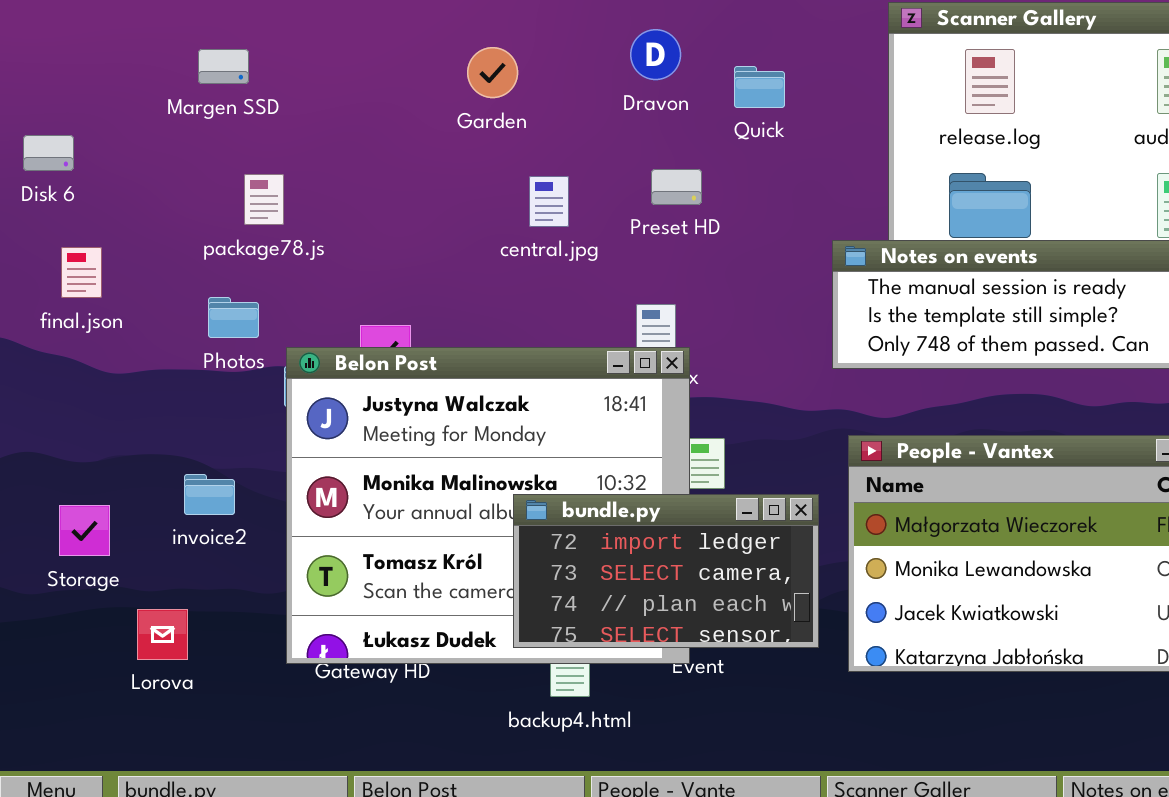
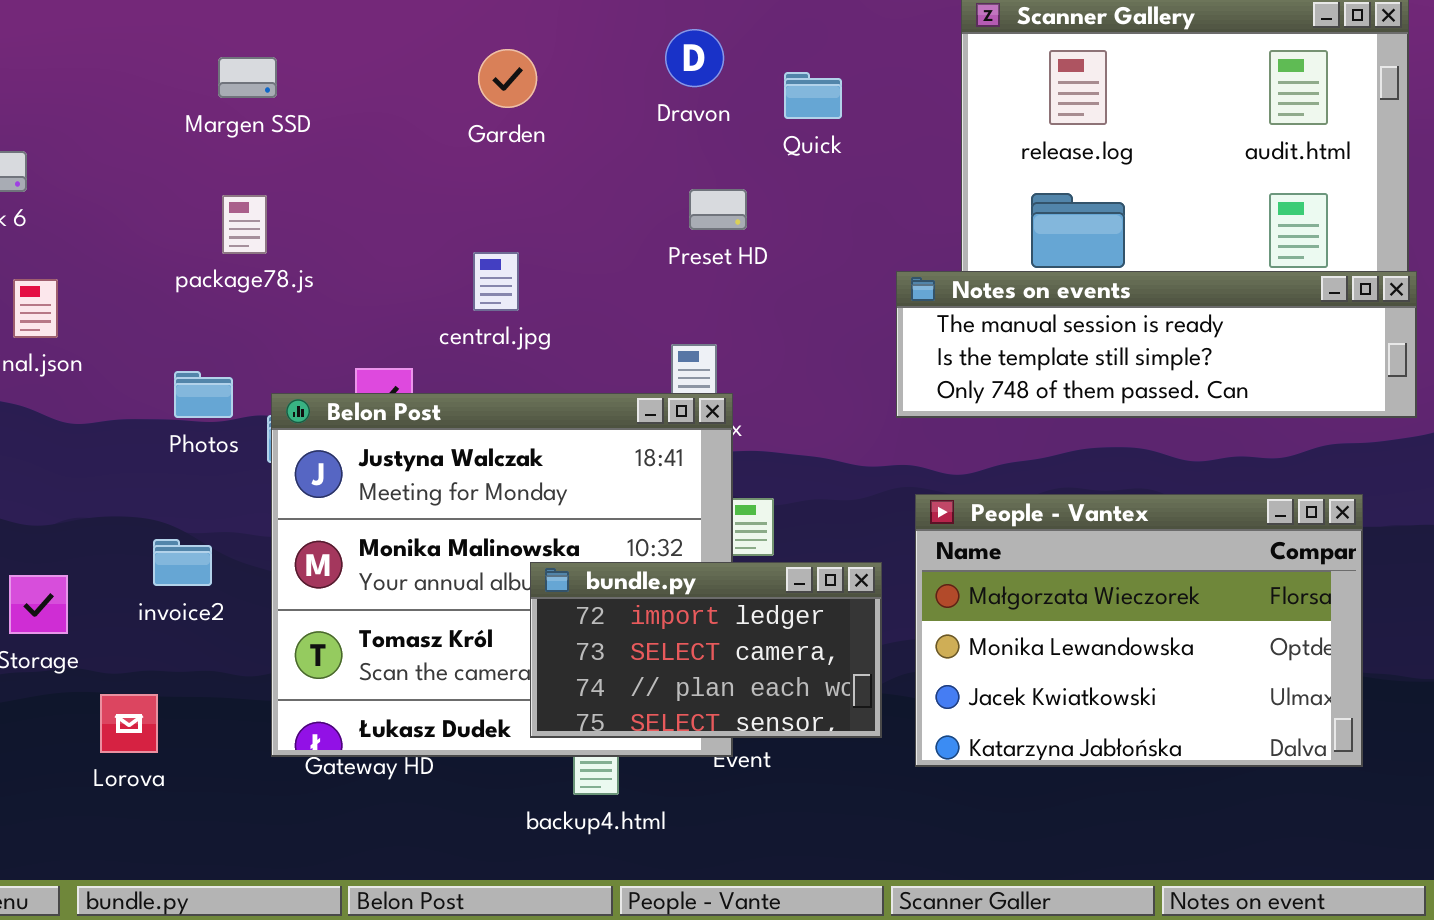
Margen SSD: [198,49,249,84] -> [218,57,277,98], moved
central.jpg: [529,176,569,227] -> [473,252,519,311], moved
Photos: [208,297,259,338] -> [174,371,233,418], moved

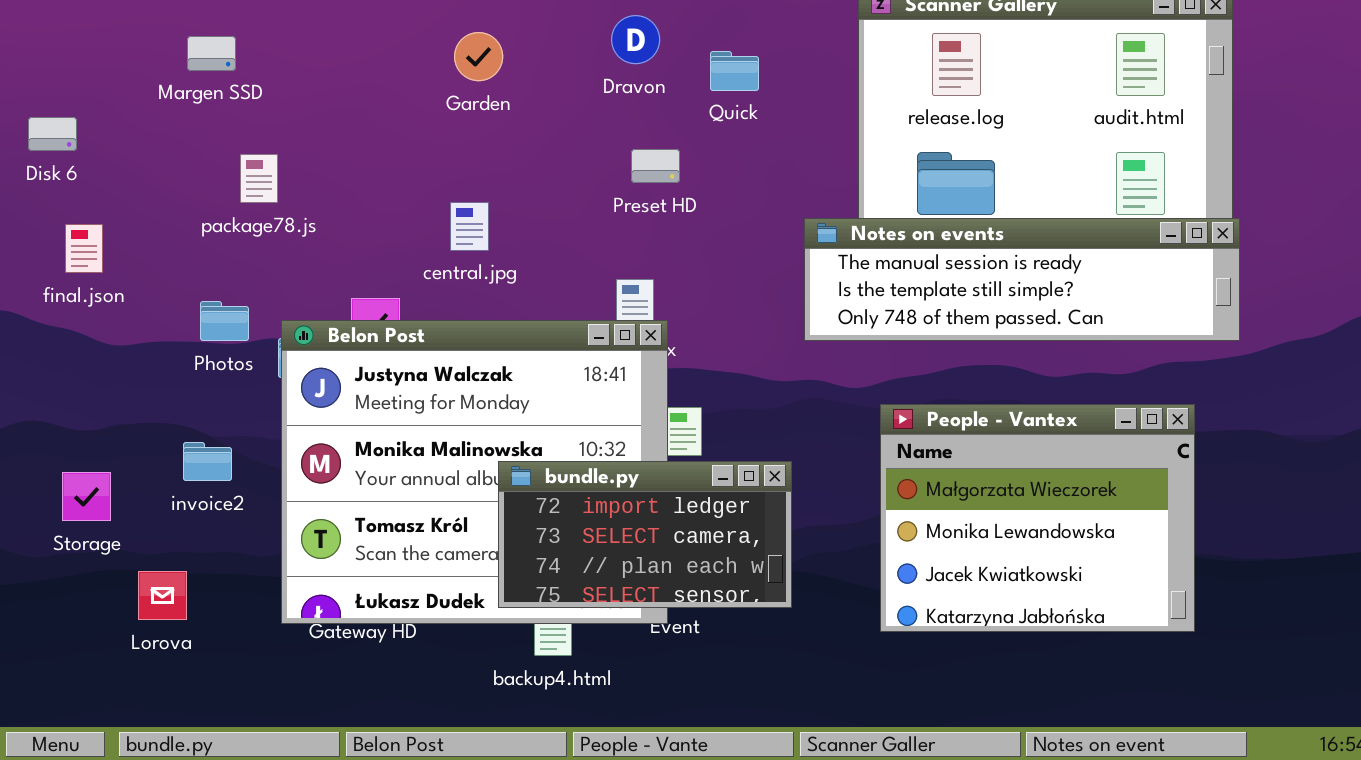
Margen SSD: [218,57,277,98] -> [187,36,236,71], moved
People - Vantex: [915,494,1363,767] -> [880,404,1195,632], resized

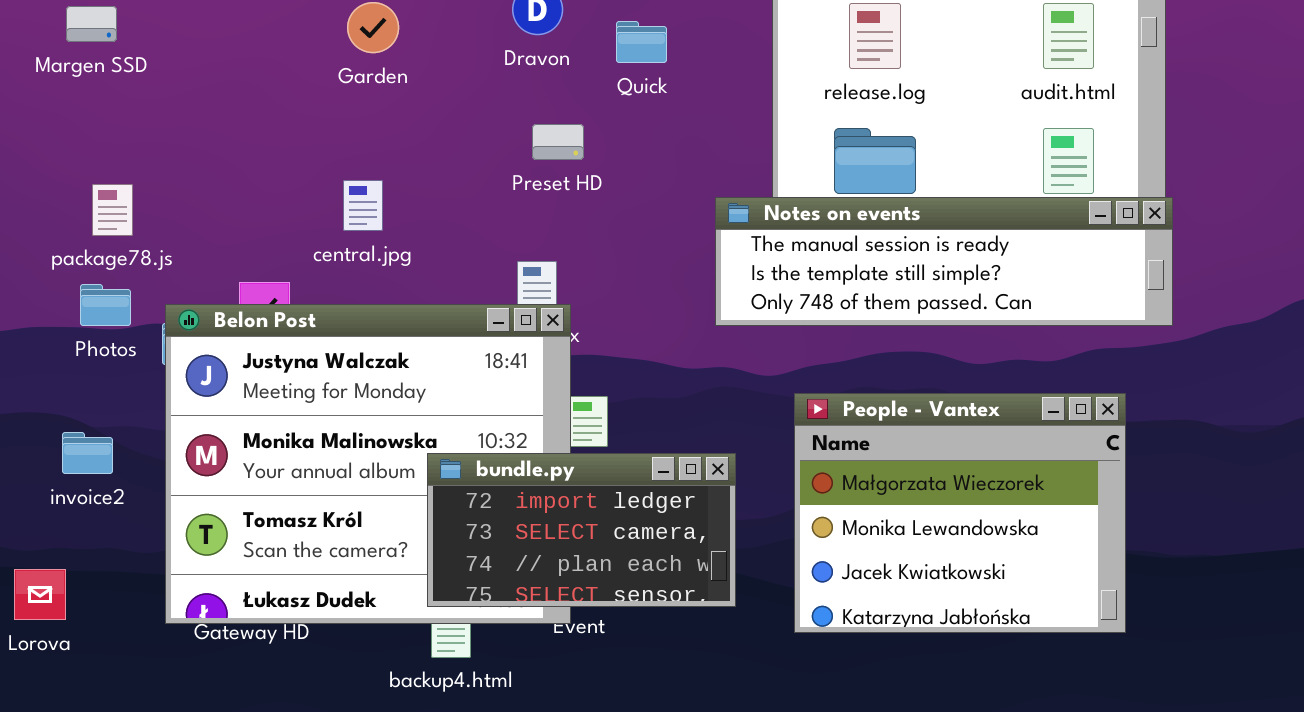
package78.js: [240,154,278,203] -> [92,184,133,236], moved
bundle.py: [498,461,792,608] -> [427,453,736,607], moved

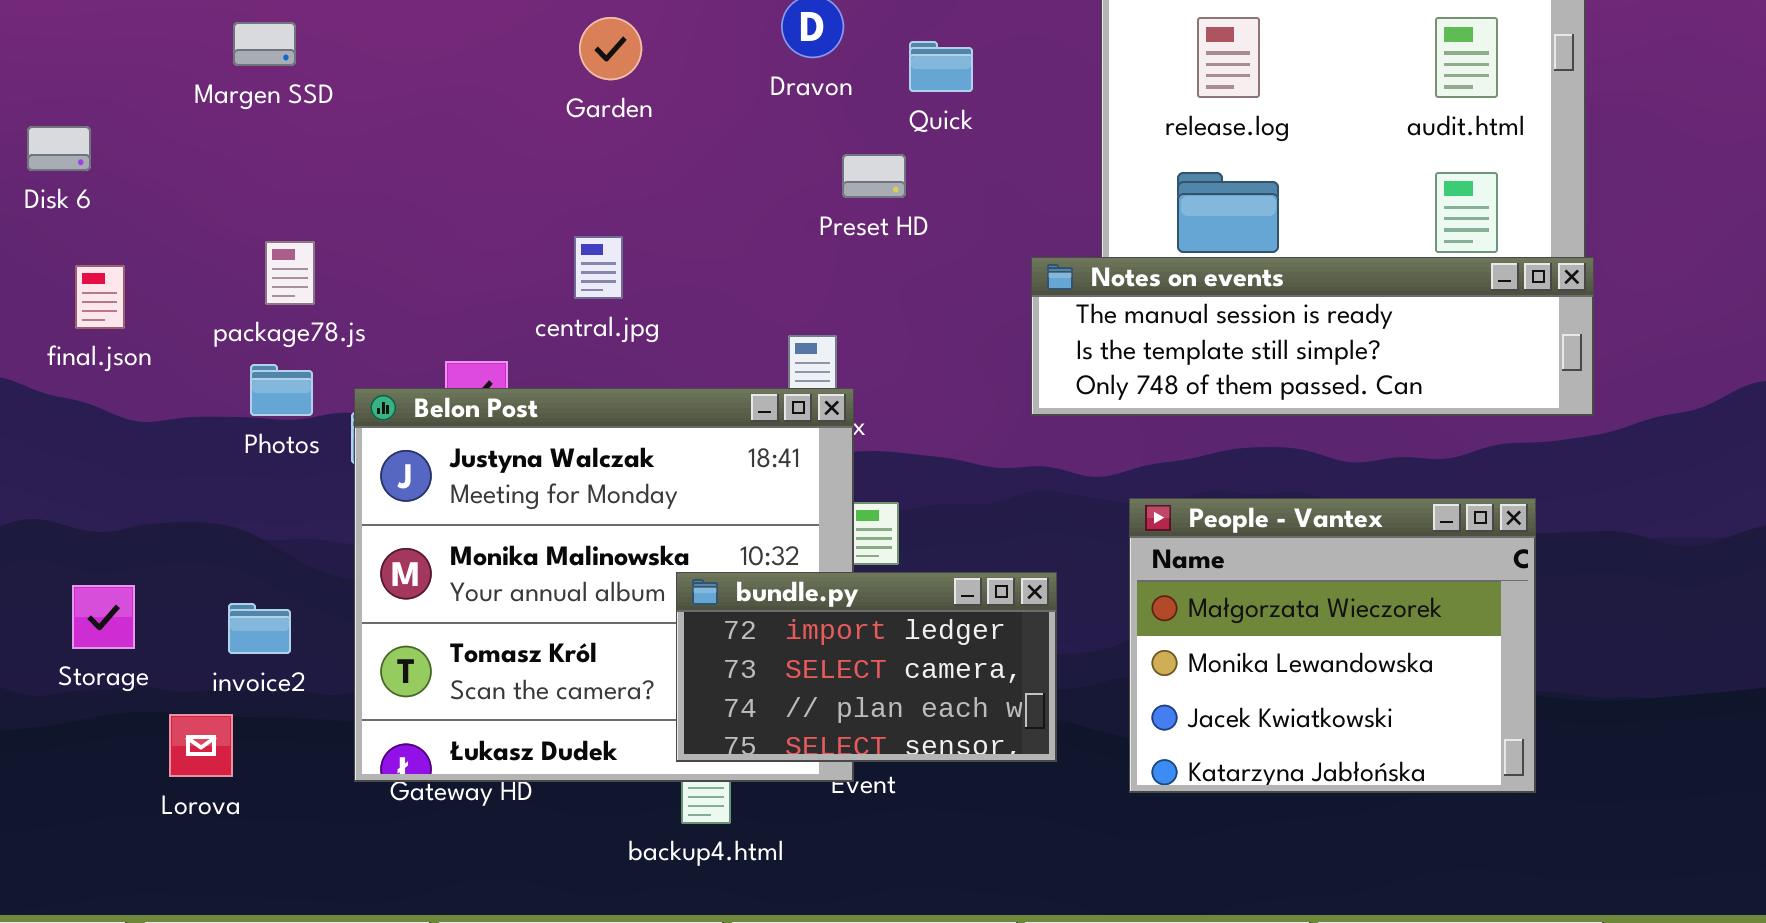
Preset HD: [532,124,584,160] -> [842,154,906,198], moved
invoice2: [62,432,113,474] -> [228,603,291,654], moved

